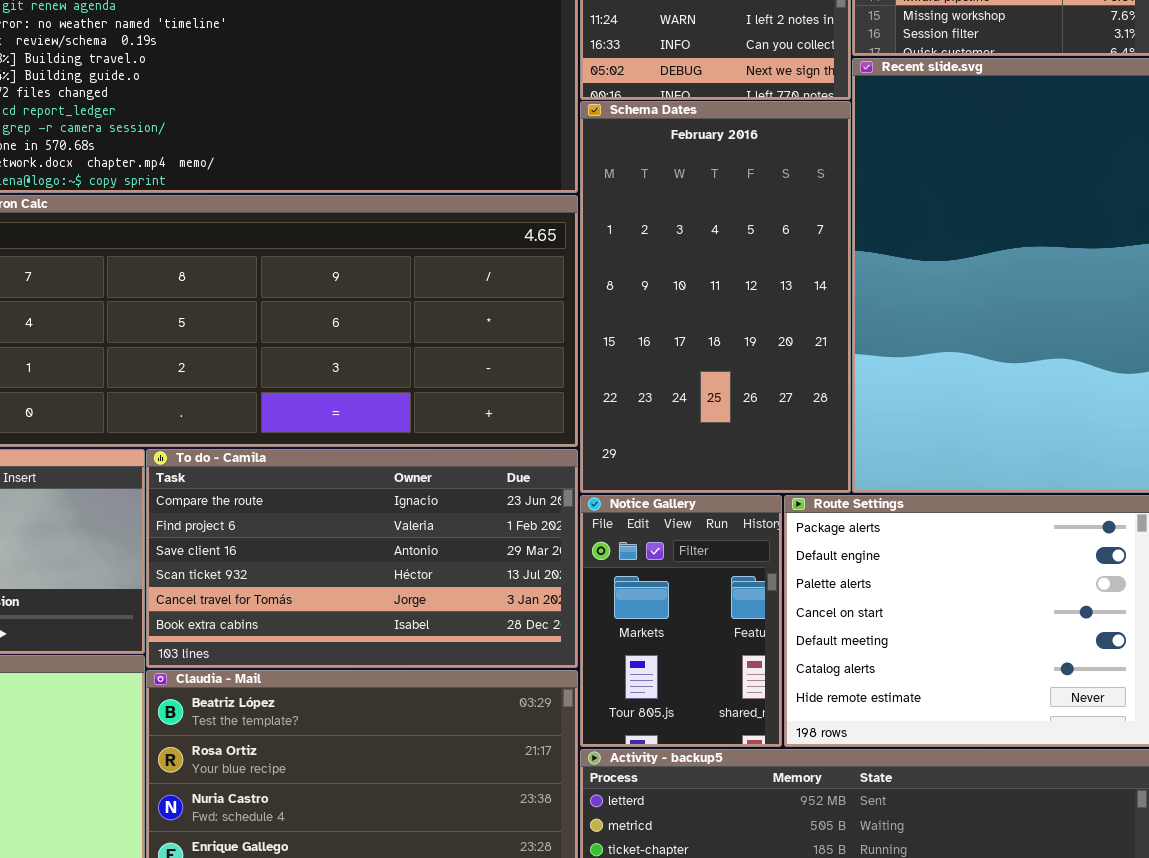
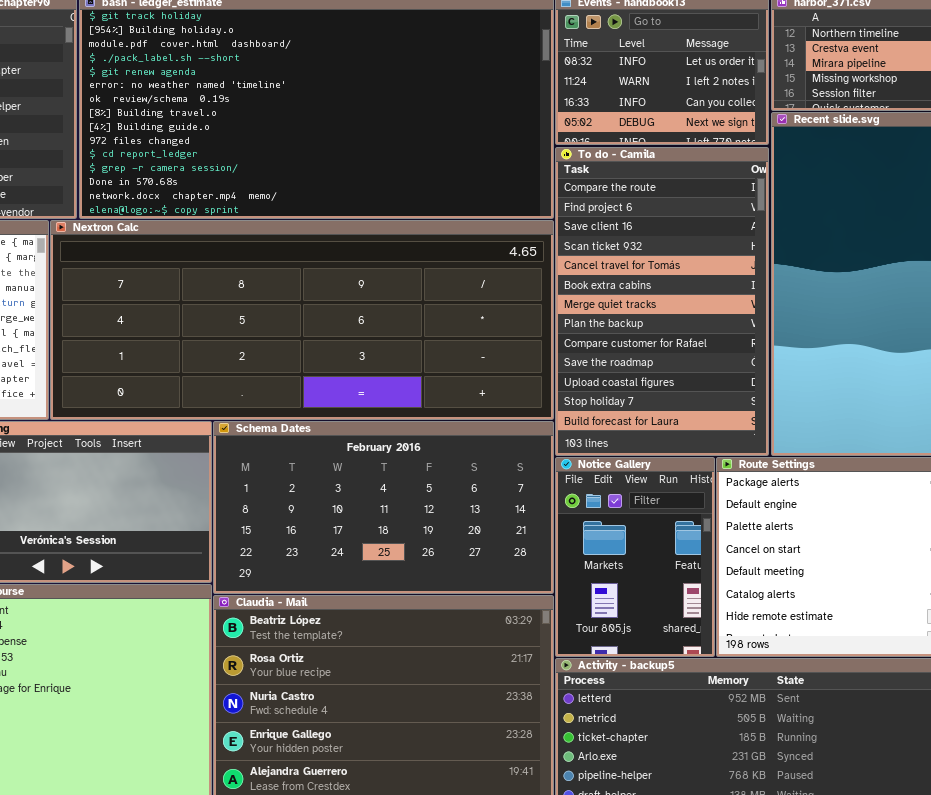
Schema Dates: [580,101,851,493] -> [213,421,554,594], moved, resized
To do - Camila: [146,449,578,668] -> [555,147,769,456], moved, resized

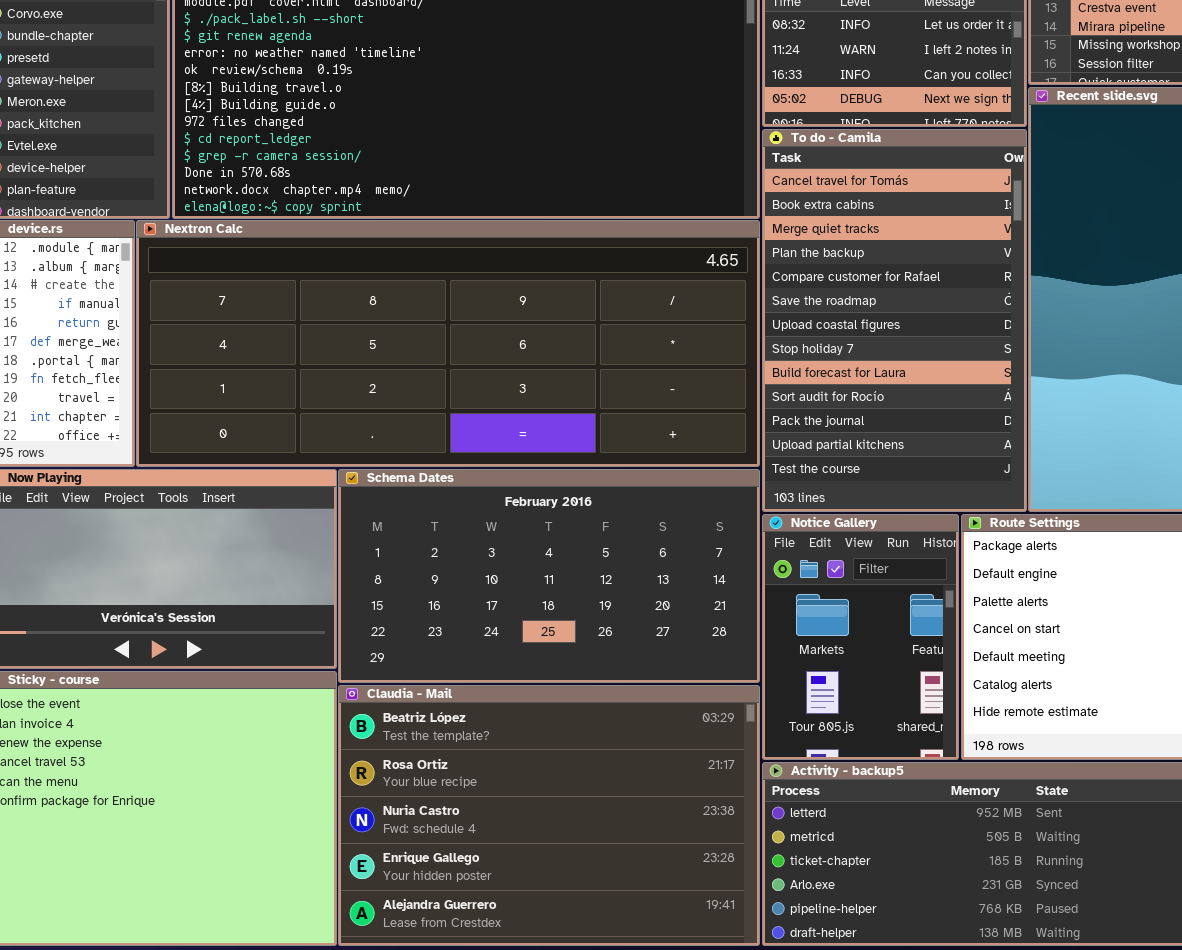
To do - Camila: [555,147,769,456] -> [762,129,1027,512], scrolled down 4 rows

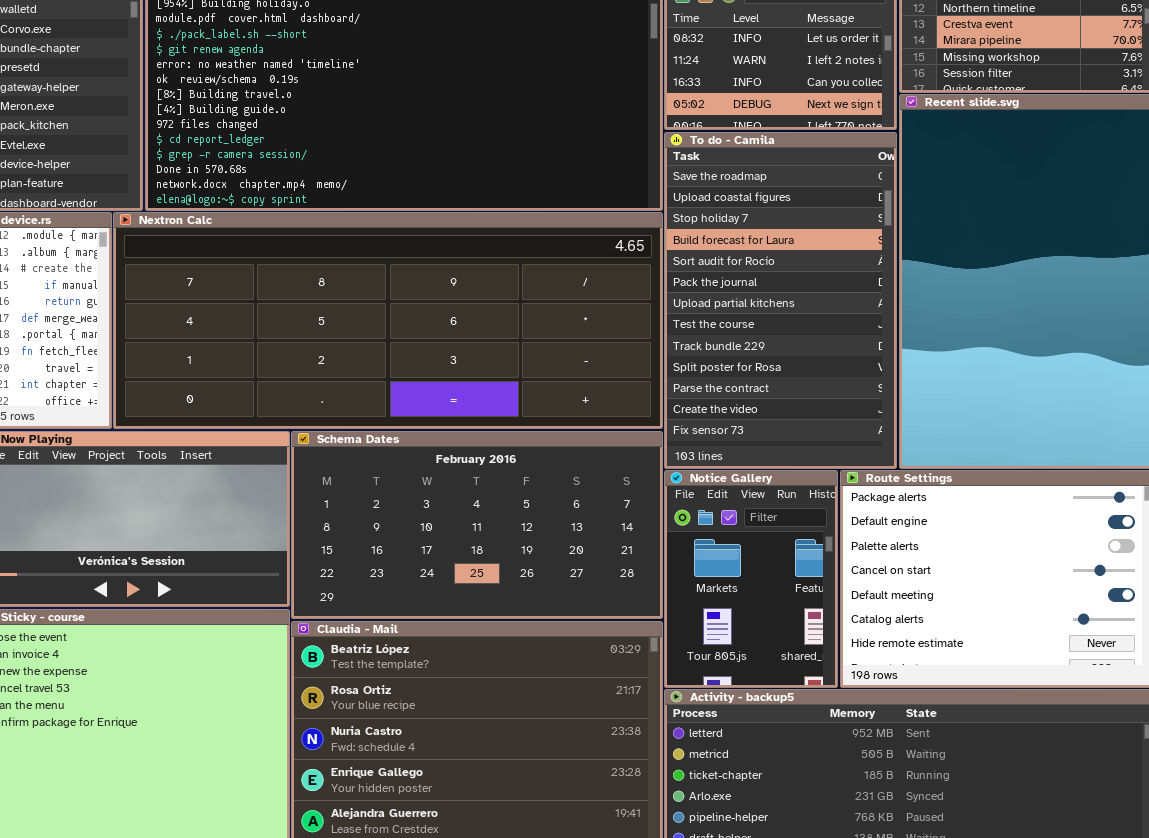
To do - Camila: [762,129,1027,512] -> [664,132,897,469], scrolled down 5 rows

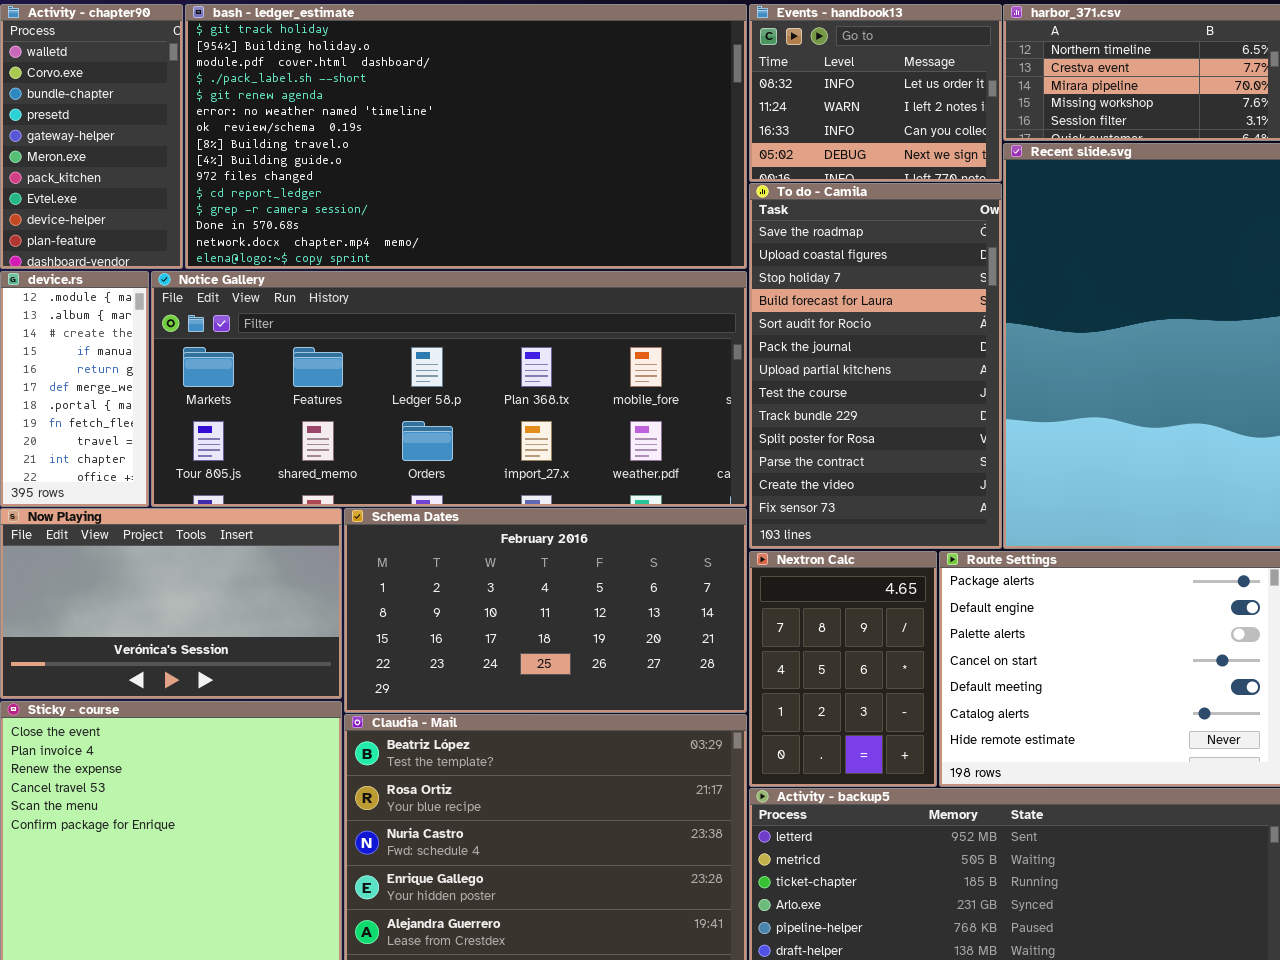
Nextron Calc: [113,212,663,429] -> [749,551,937,787], moved, resized
Notice Gallery: [664,470,838,688] -> [151,271,747,507], moved, resized

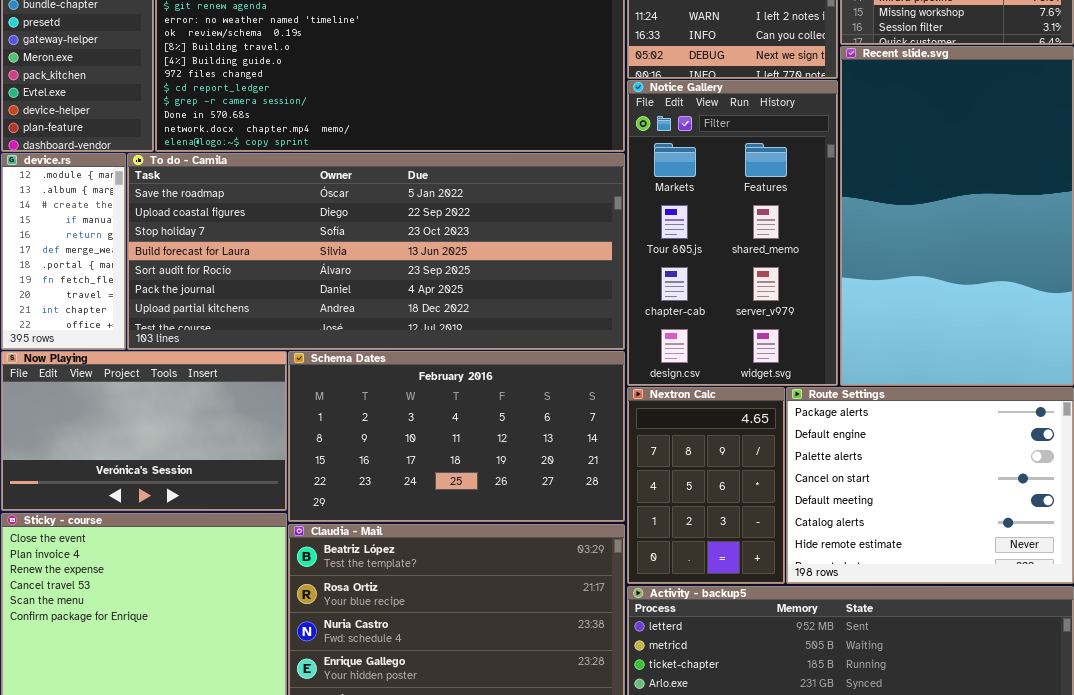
To do - Camila: [749,183,1002,549] -> [127,153,625,350], moved, resized
Notice Gallery: [151,271,747,507] -> [627,80,838,386], moved, resized

